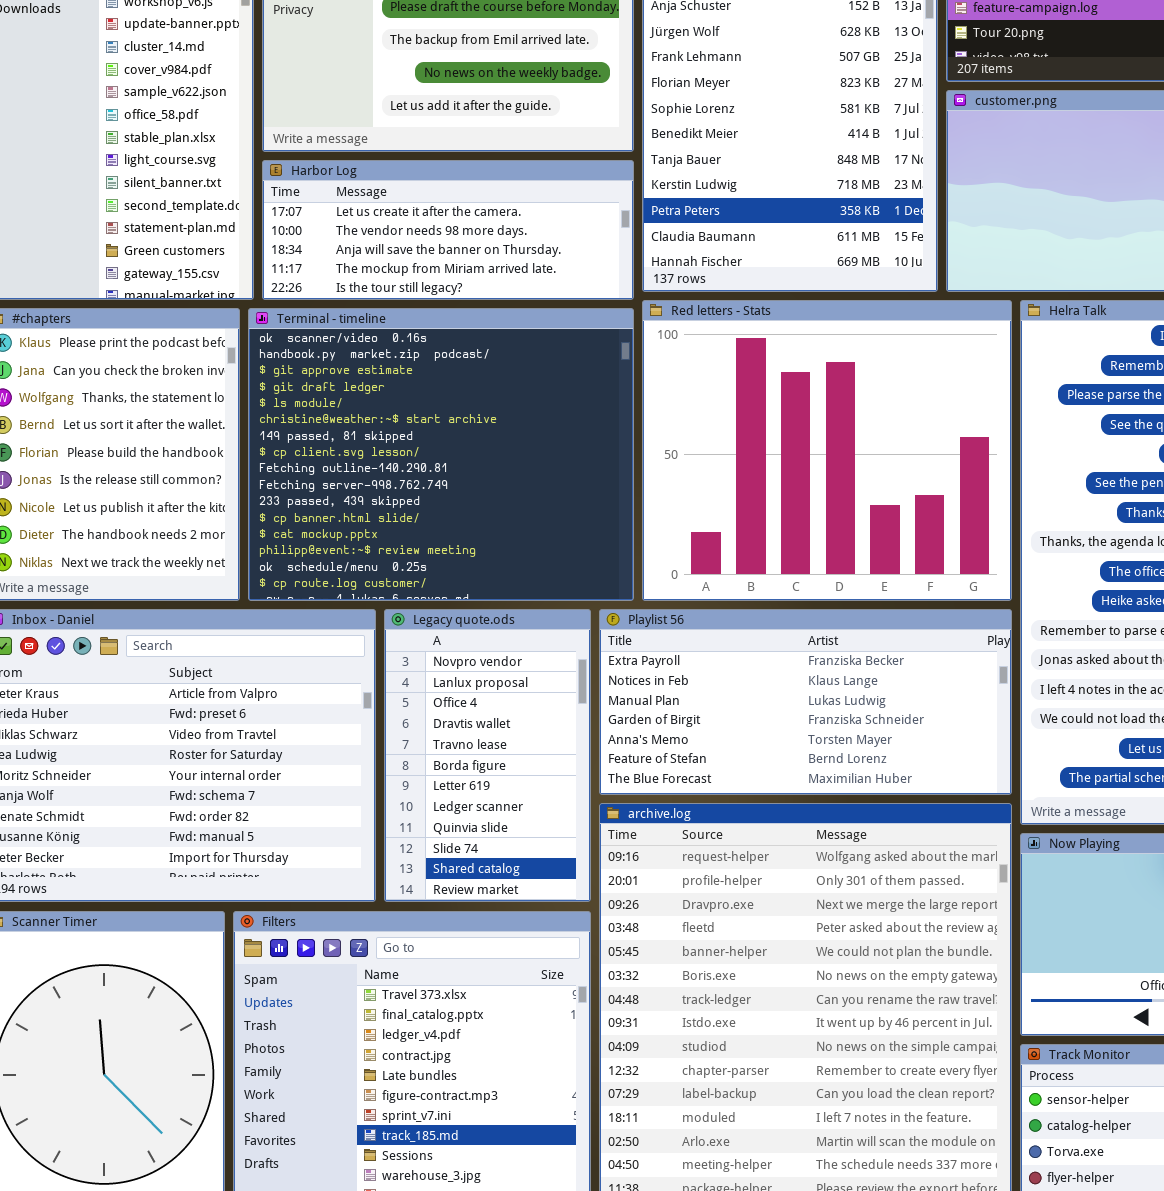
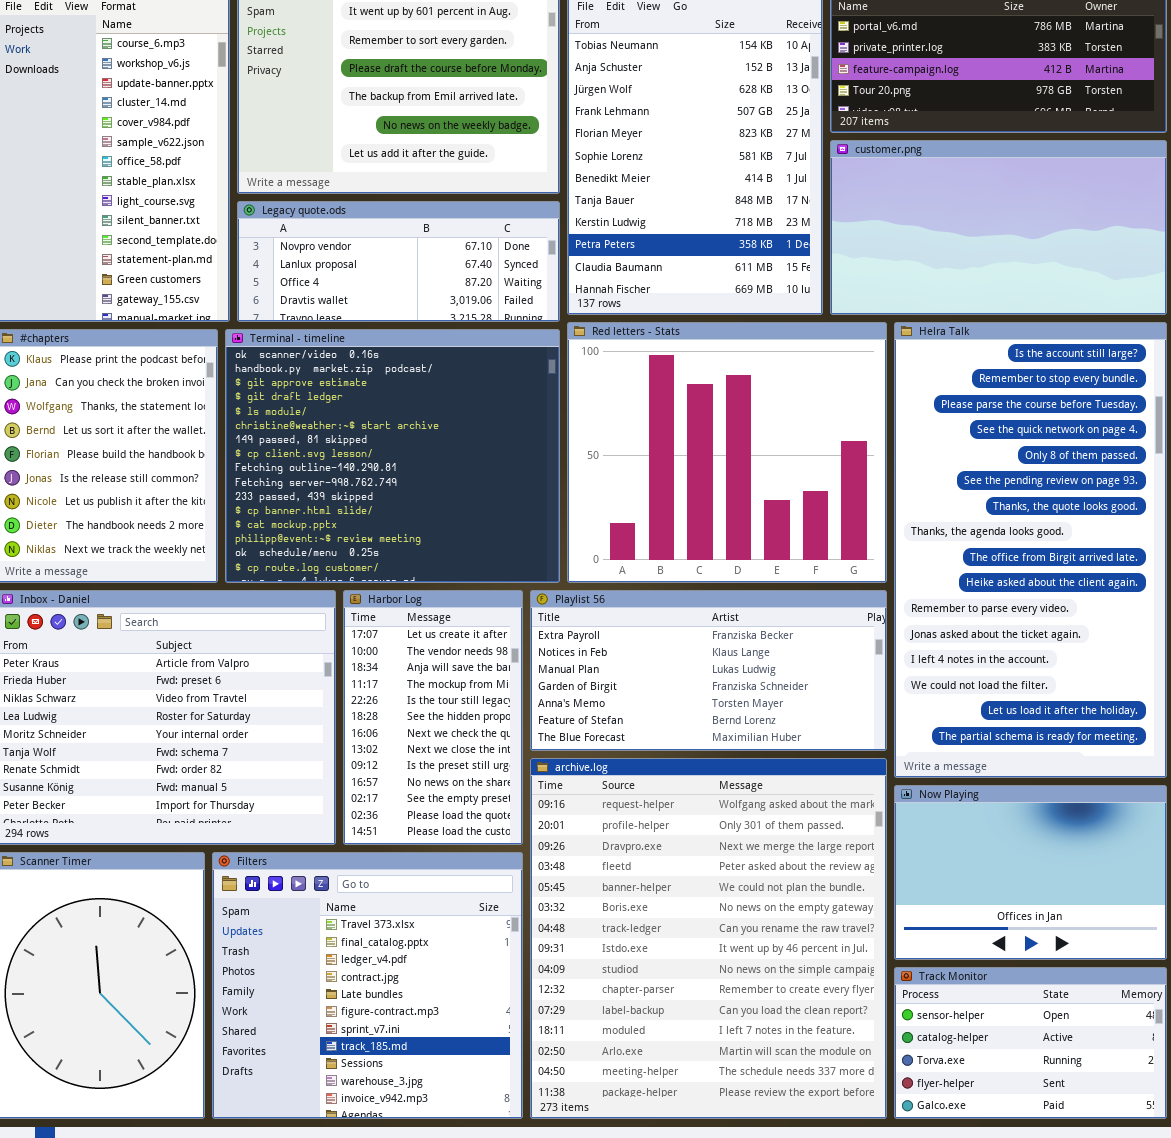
Harbor Log: [262,160,634,300] -> [343,590,523,845], moved, resized
Legacy quote.ods: [384,609,591,902] -> [237,201,560,322], moved, resized

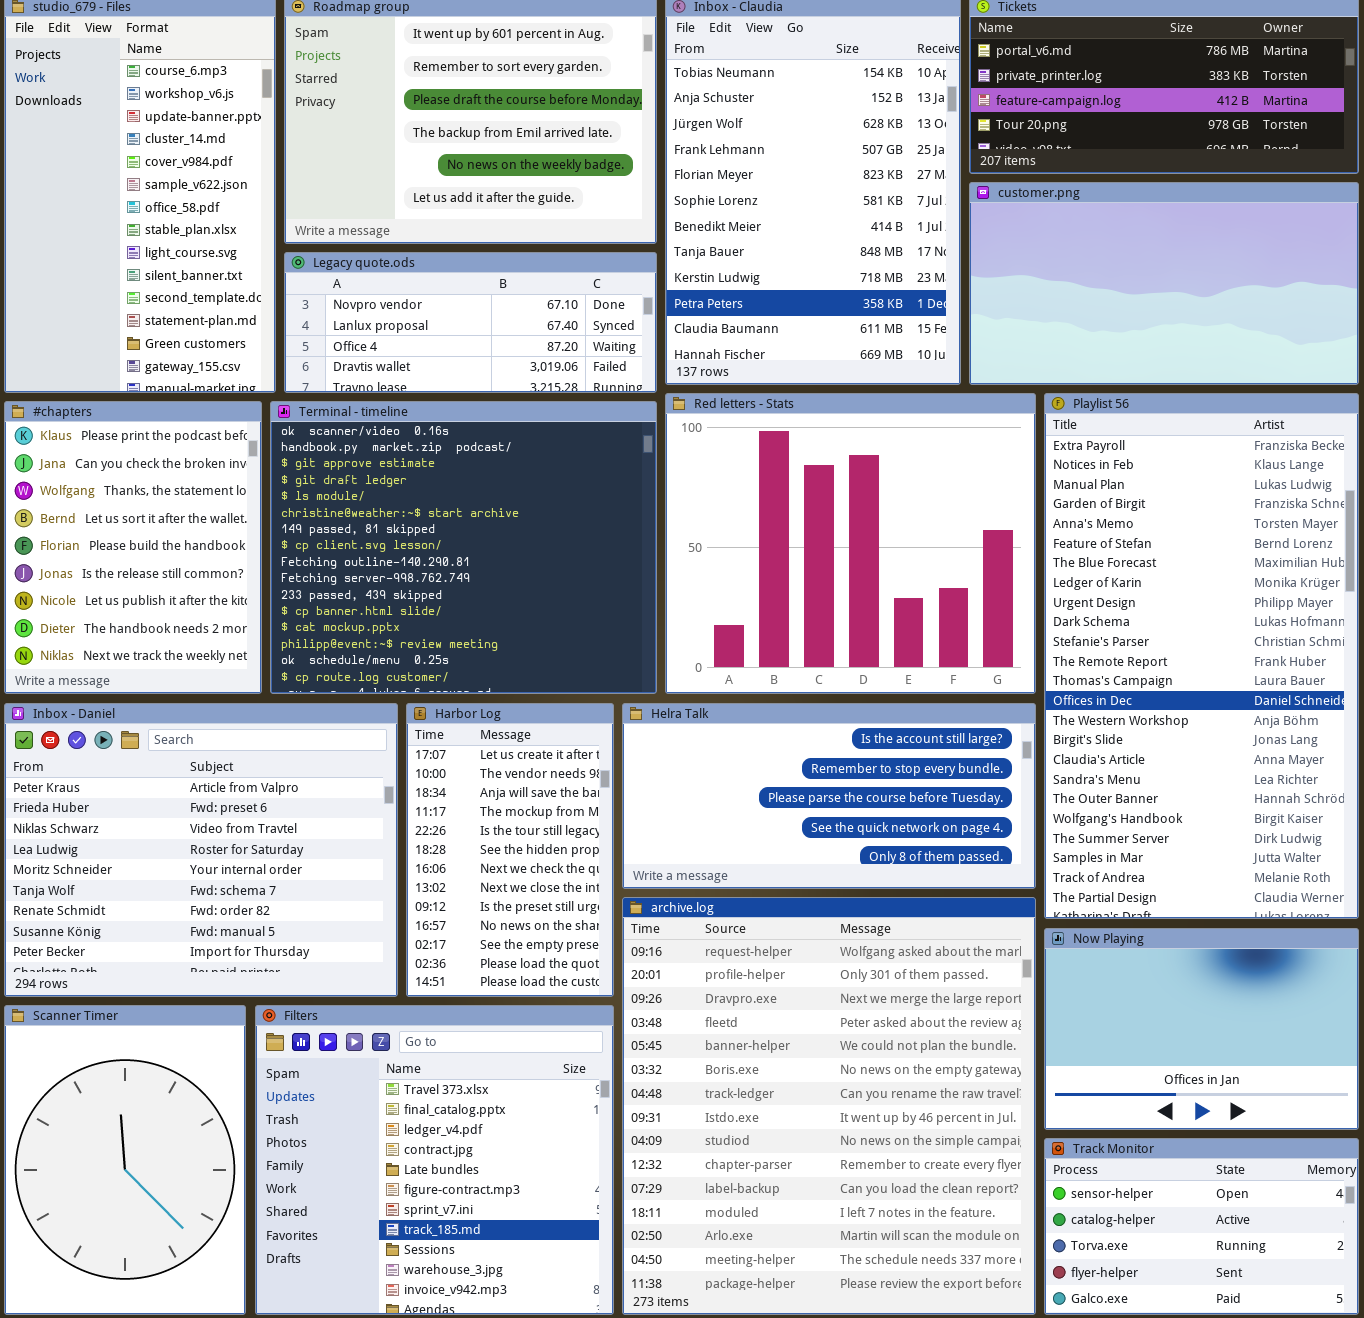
Helra Talk: [894,322,1167,778] -> [622,703,1036,889], moved, resized
Playlist 56: [530,590,887,751] -> [1044,393,1359,919], moved, resized

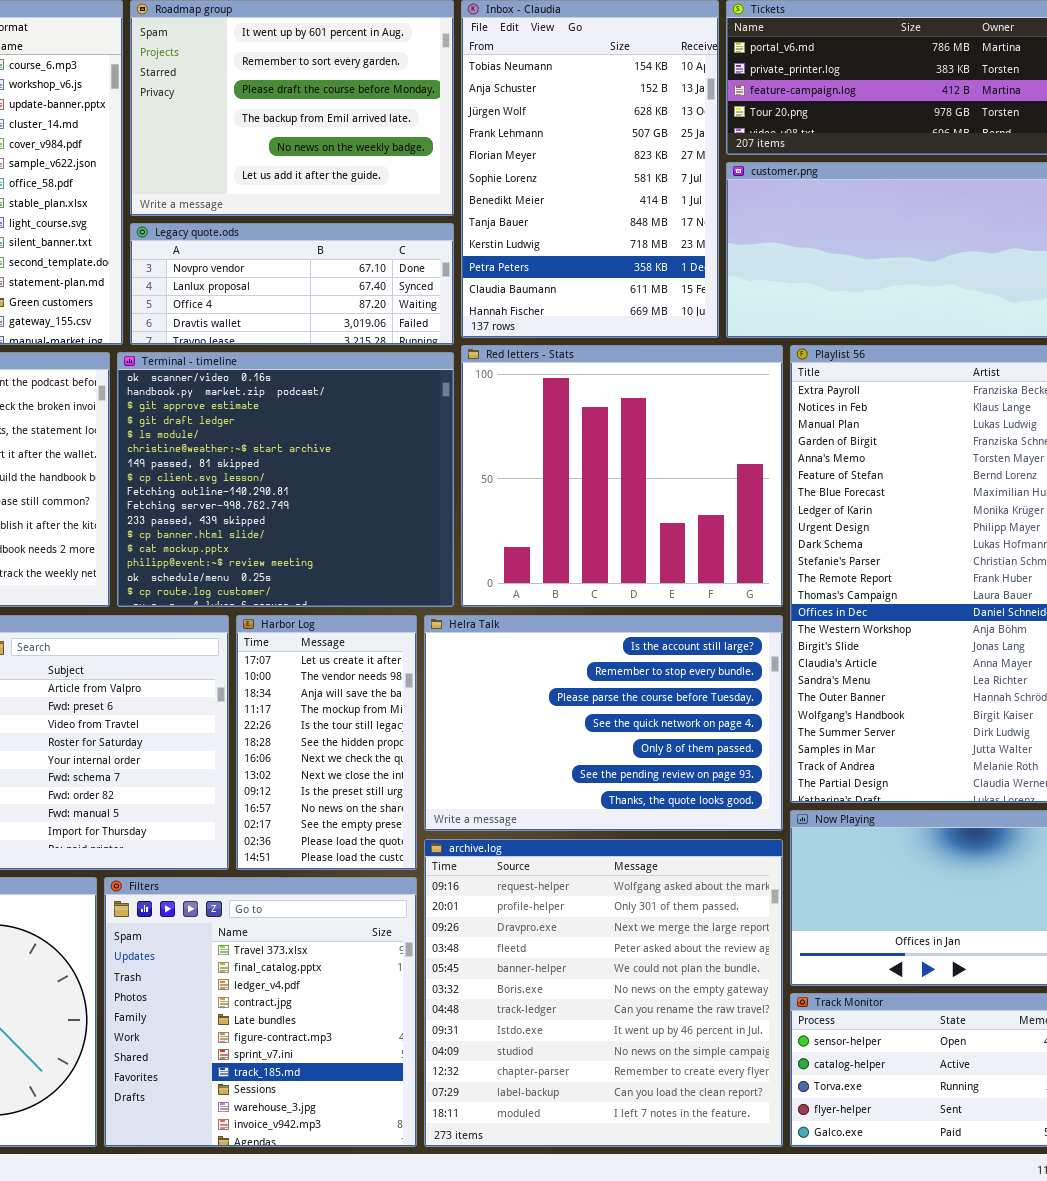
Helra Talk: [622,703,1036,889] -> [424,615,783,831], resized
archive.log: [622,897,1036,1315] -> [424,839,783,1147], resized

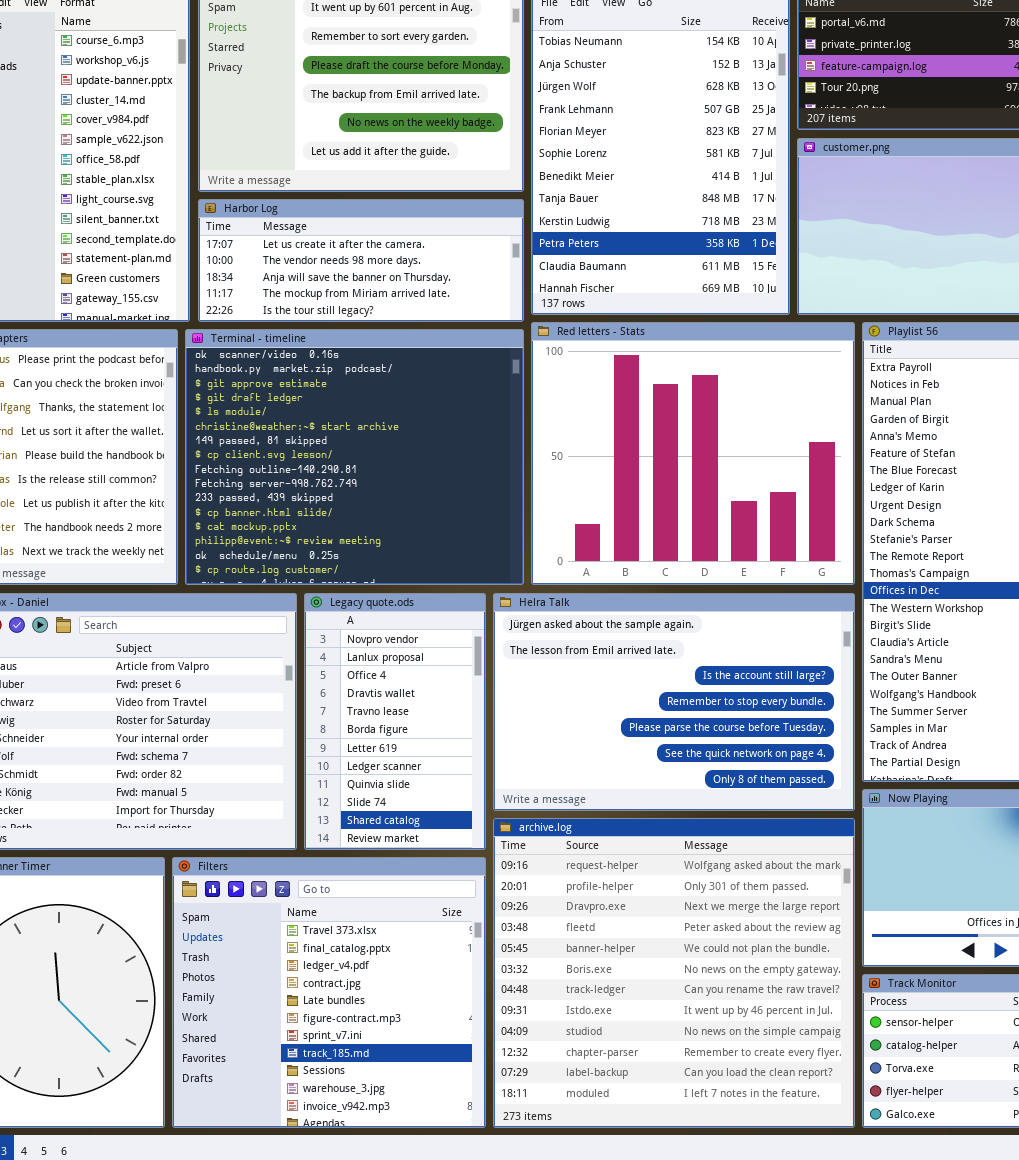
Legacy quote.ods: [130,223,454,345] -> [304,593,486,850], moved, resized
Harbor Log: [236,615,417,870] -> [198,199,524,322], moved, resized
Helra Talk: [424,615,783,831] -> [493,593,855,811], scrolled up 2 rows

